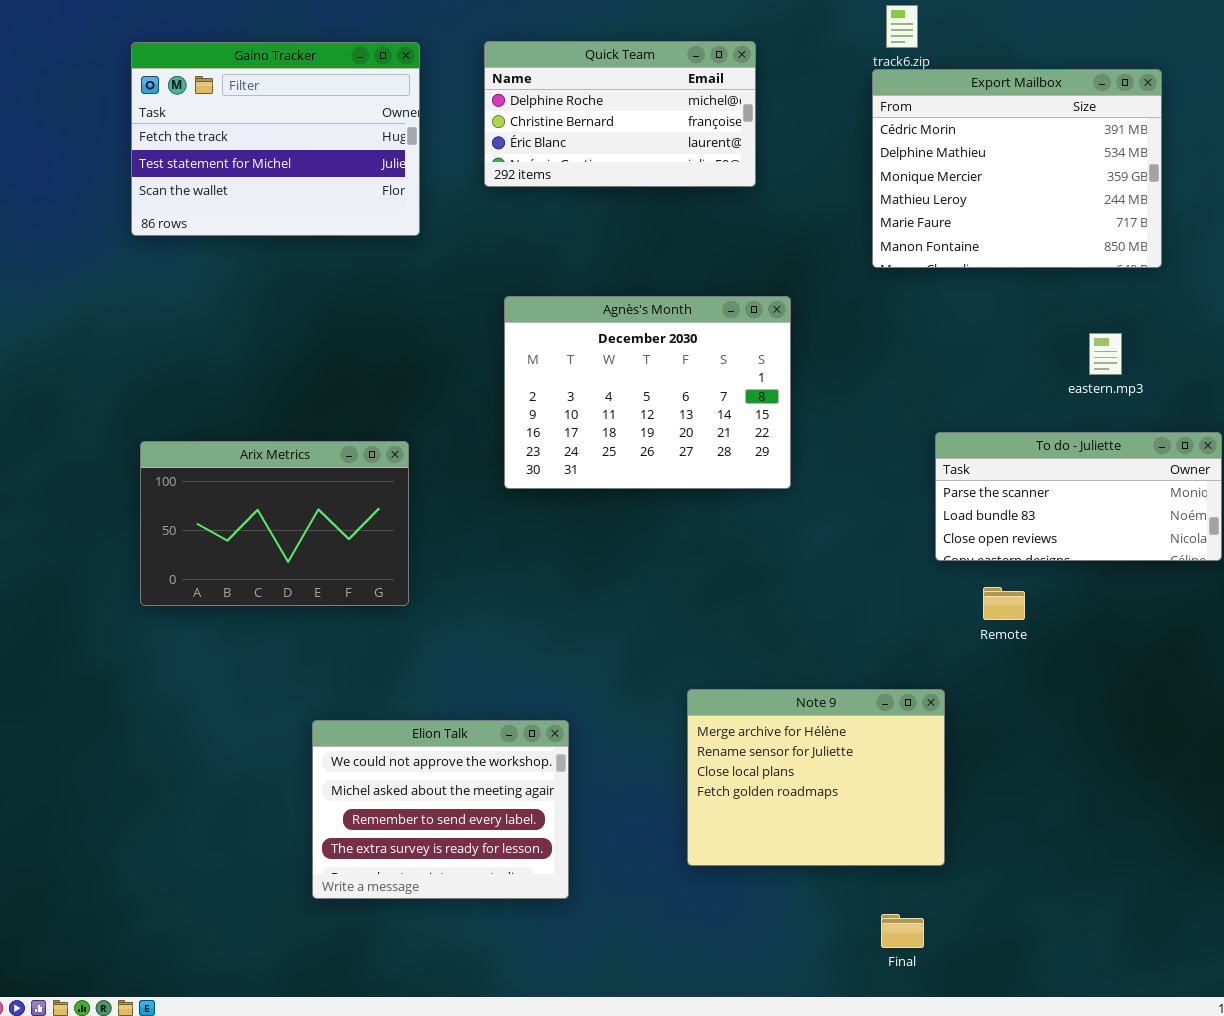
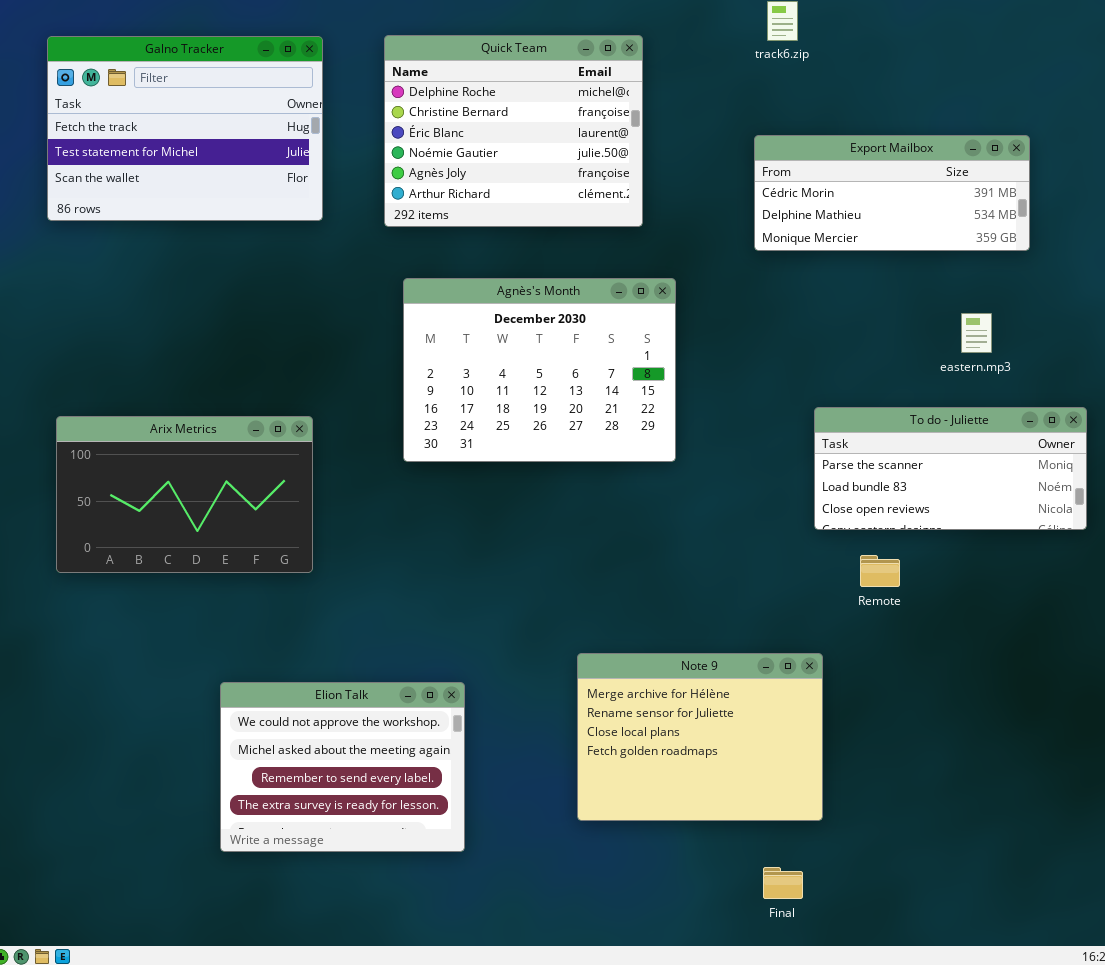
Quick Team: [484,41,756,187] -> [384,35,643,227], resized
Export Mailbox: [872,69,1162,268] -> [754,135,1030,251], resized

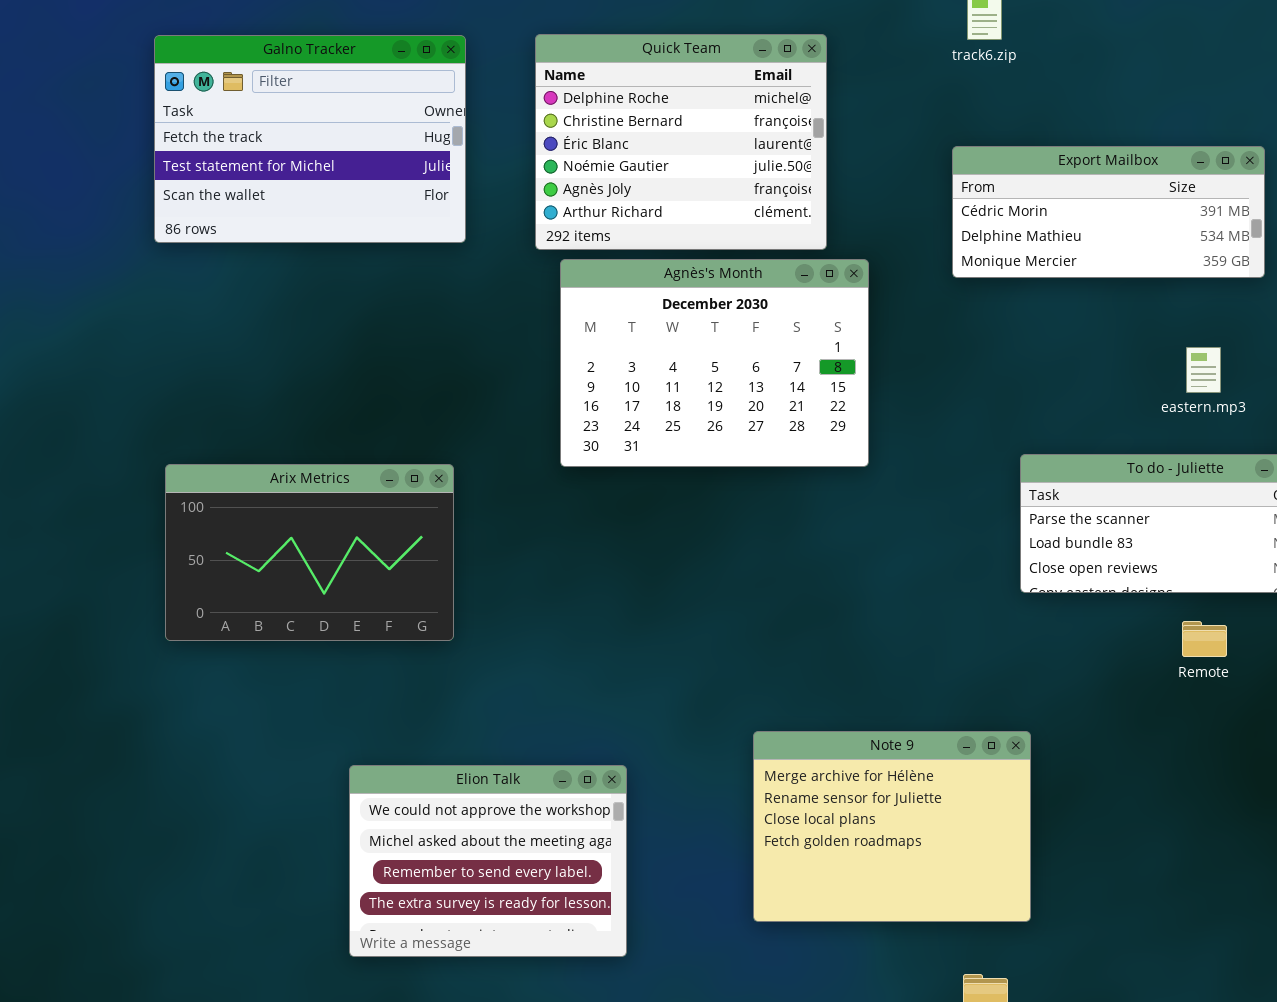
Agnès's Month: [403,278,676,462] -> [560,259,869,467], moved
Remote: [860,555,900,587] -> [1182,621,1227,657], moved

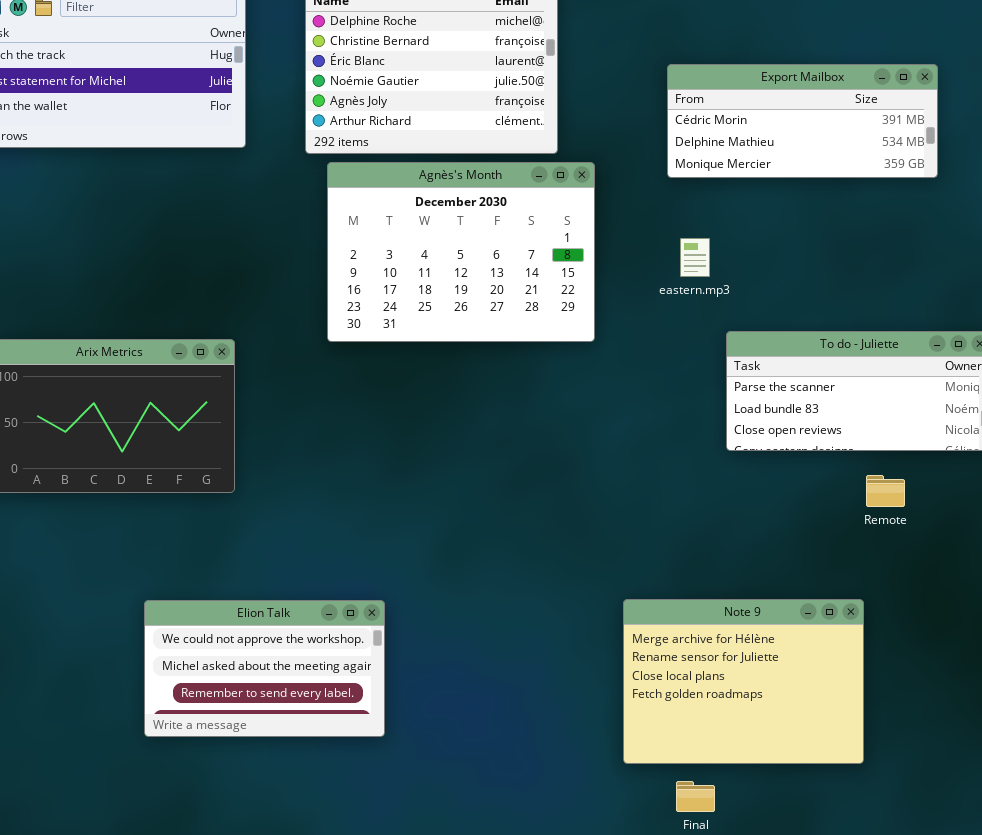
eastern.mp3: [1186,347,1221,393] -> [680,238,710,277], moved
Note 9: [753,731,1031,922] -> [623,599,864,764], moved
Elion Talk: [349,765,627,957] -> [144,600,385,737], resized

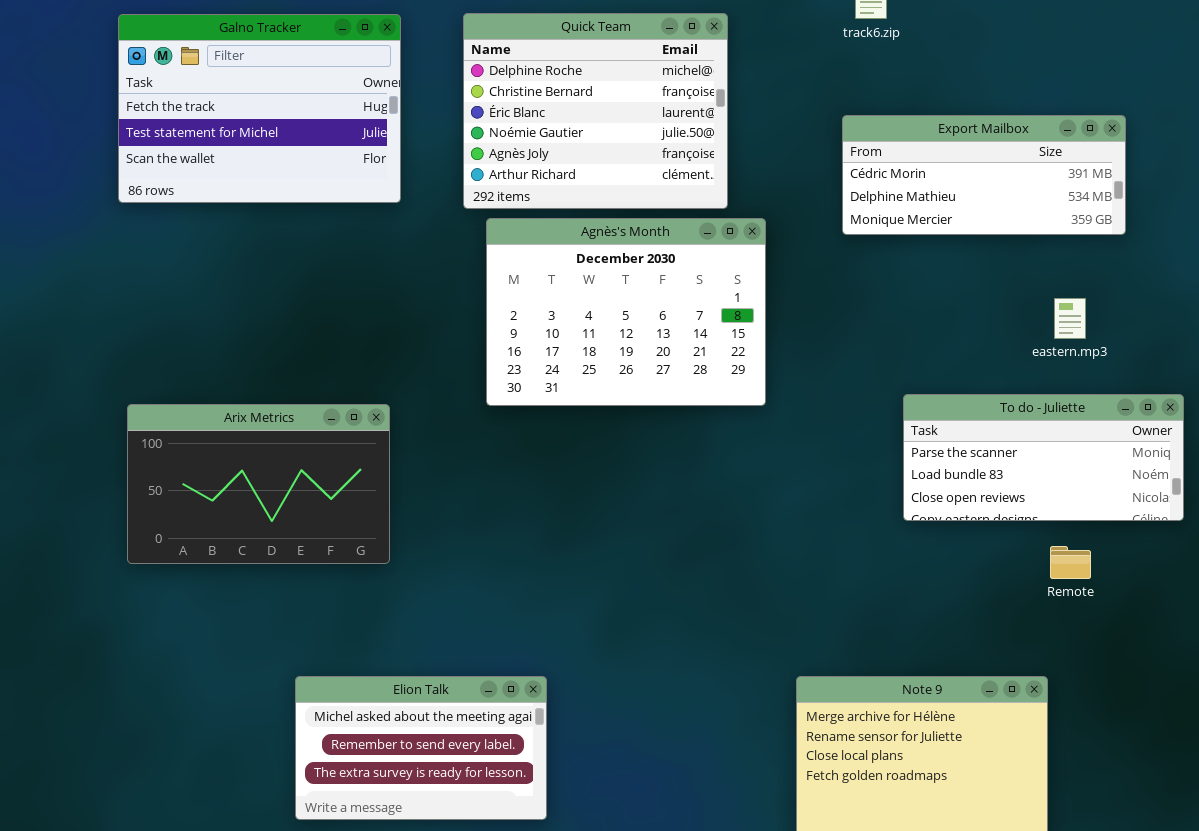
eastern.mp3: [680,238,710,277] -> [1054,298,1086,339], moved
Elion Talk: [144,600,385,737] -> [295,676,547,820], scrolled down 1 row

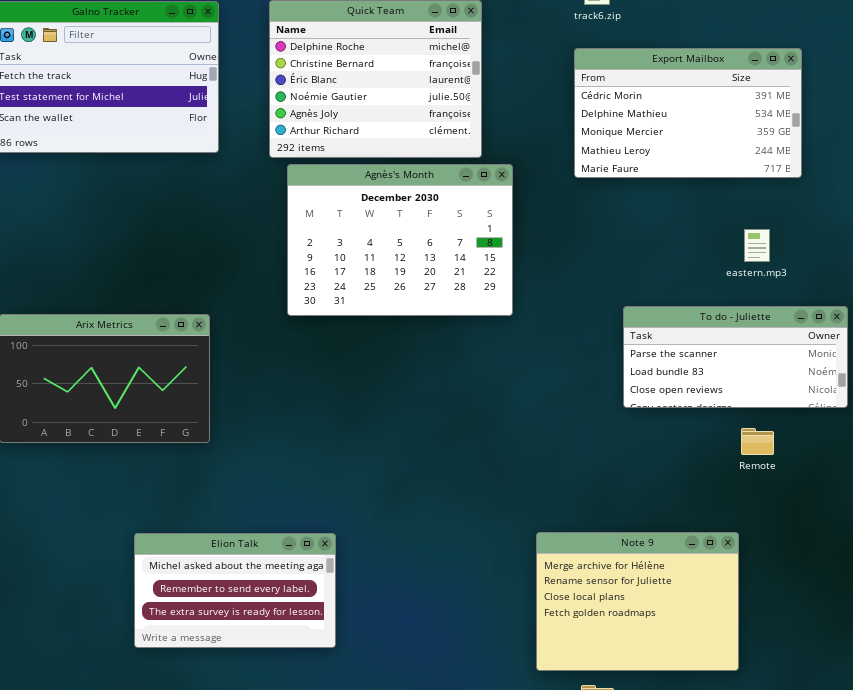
Export Mailbox: [842,115,1126,235] -> [574,48,802,178], resized

